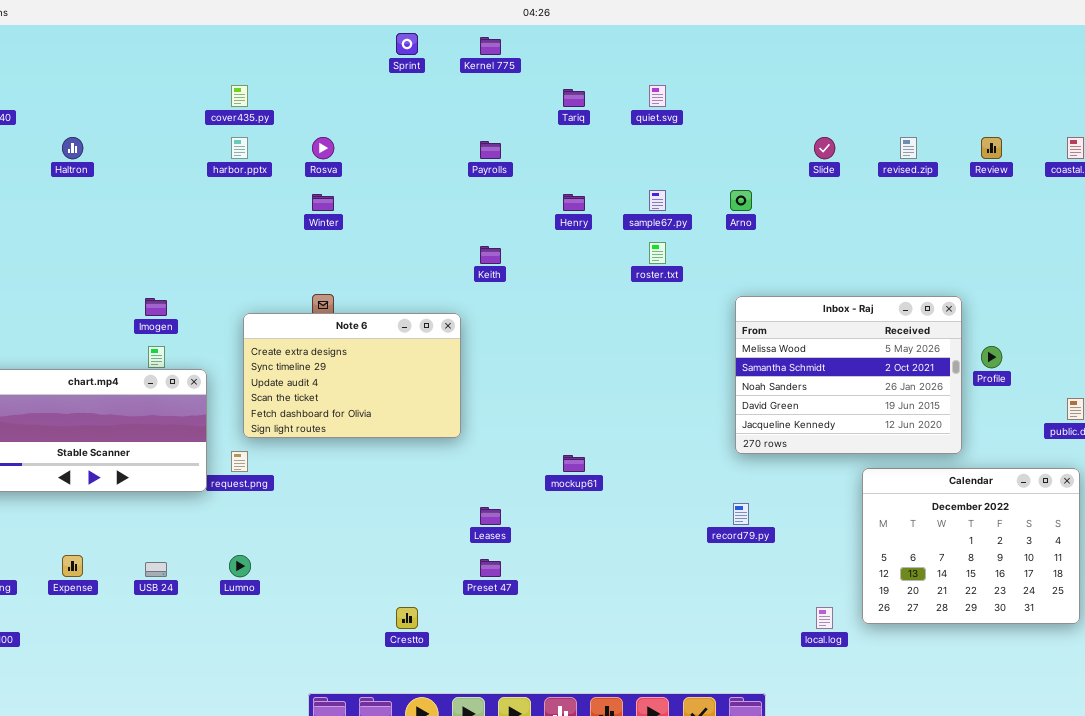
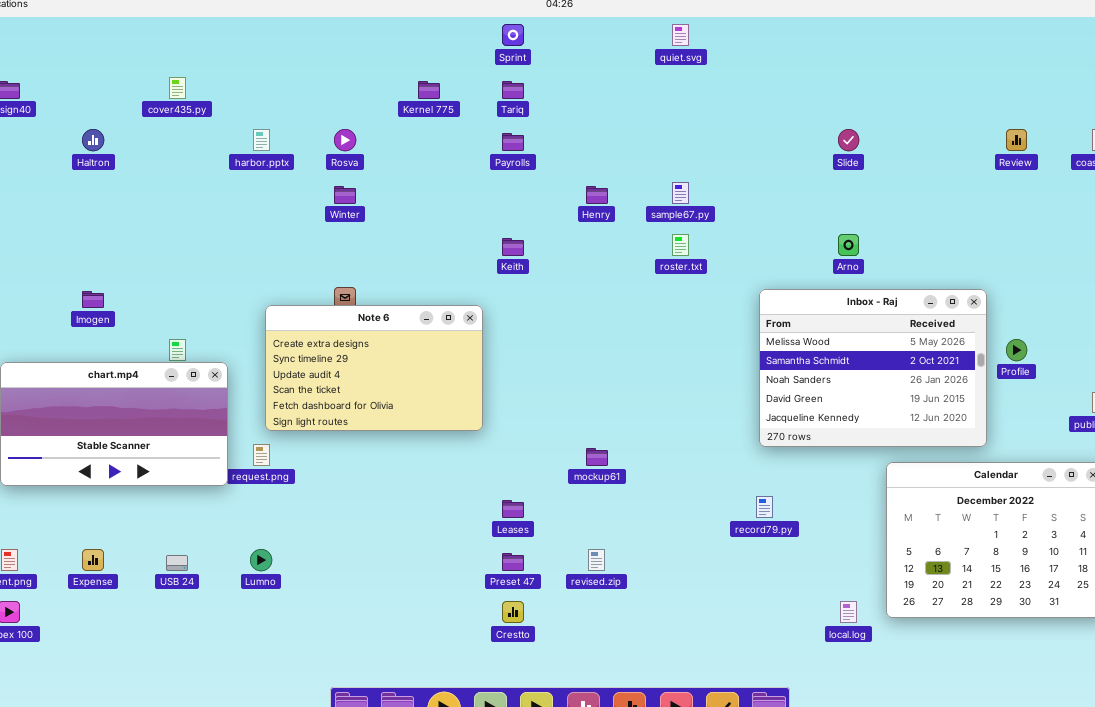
Sprint: [396,33,418,55] -> [502,24,524,46], moved
Kernel 775: [480,37,501,55] -> [418,81,440,99], moved
cover435.py: [231,85,248,107] -> [169,77,186,99], moved
quiet.svg: [649,85,666,107] -> [672,24,689,46], moved
Tariq: [563,89,585,107] -> [502,81,524,99], moved
revised.zip: [900,137,917,159] -> [588,549,605,571], moved
Arno: [730,190,752,211] -> [838,234,859,256], moved
Imogen: [145,298,167,316] -> [82,291,104,308], moved
Crestto: [396,607,418,629] -> [502,601,524,623], moved

